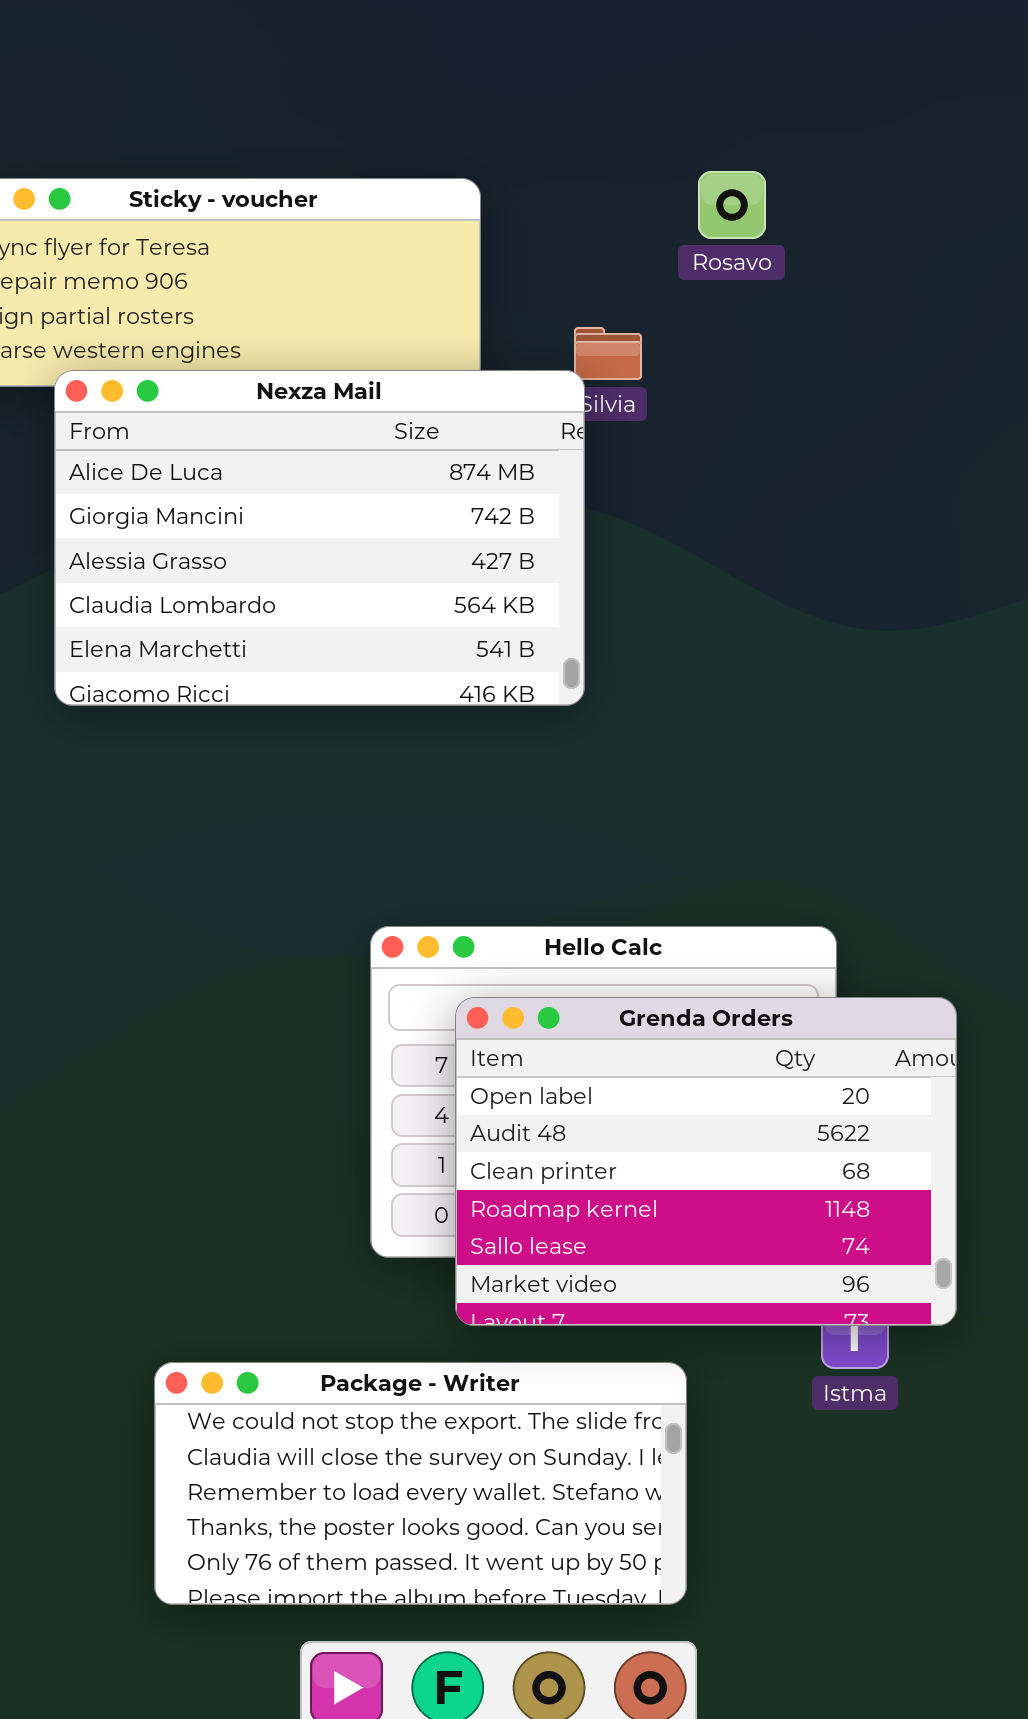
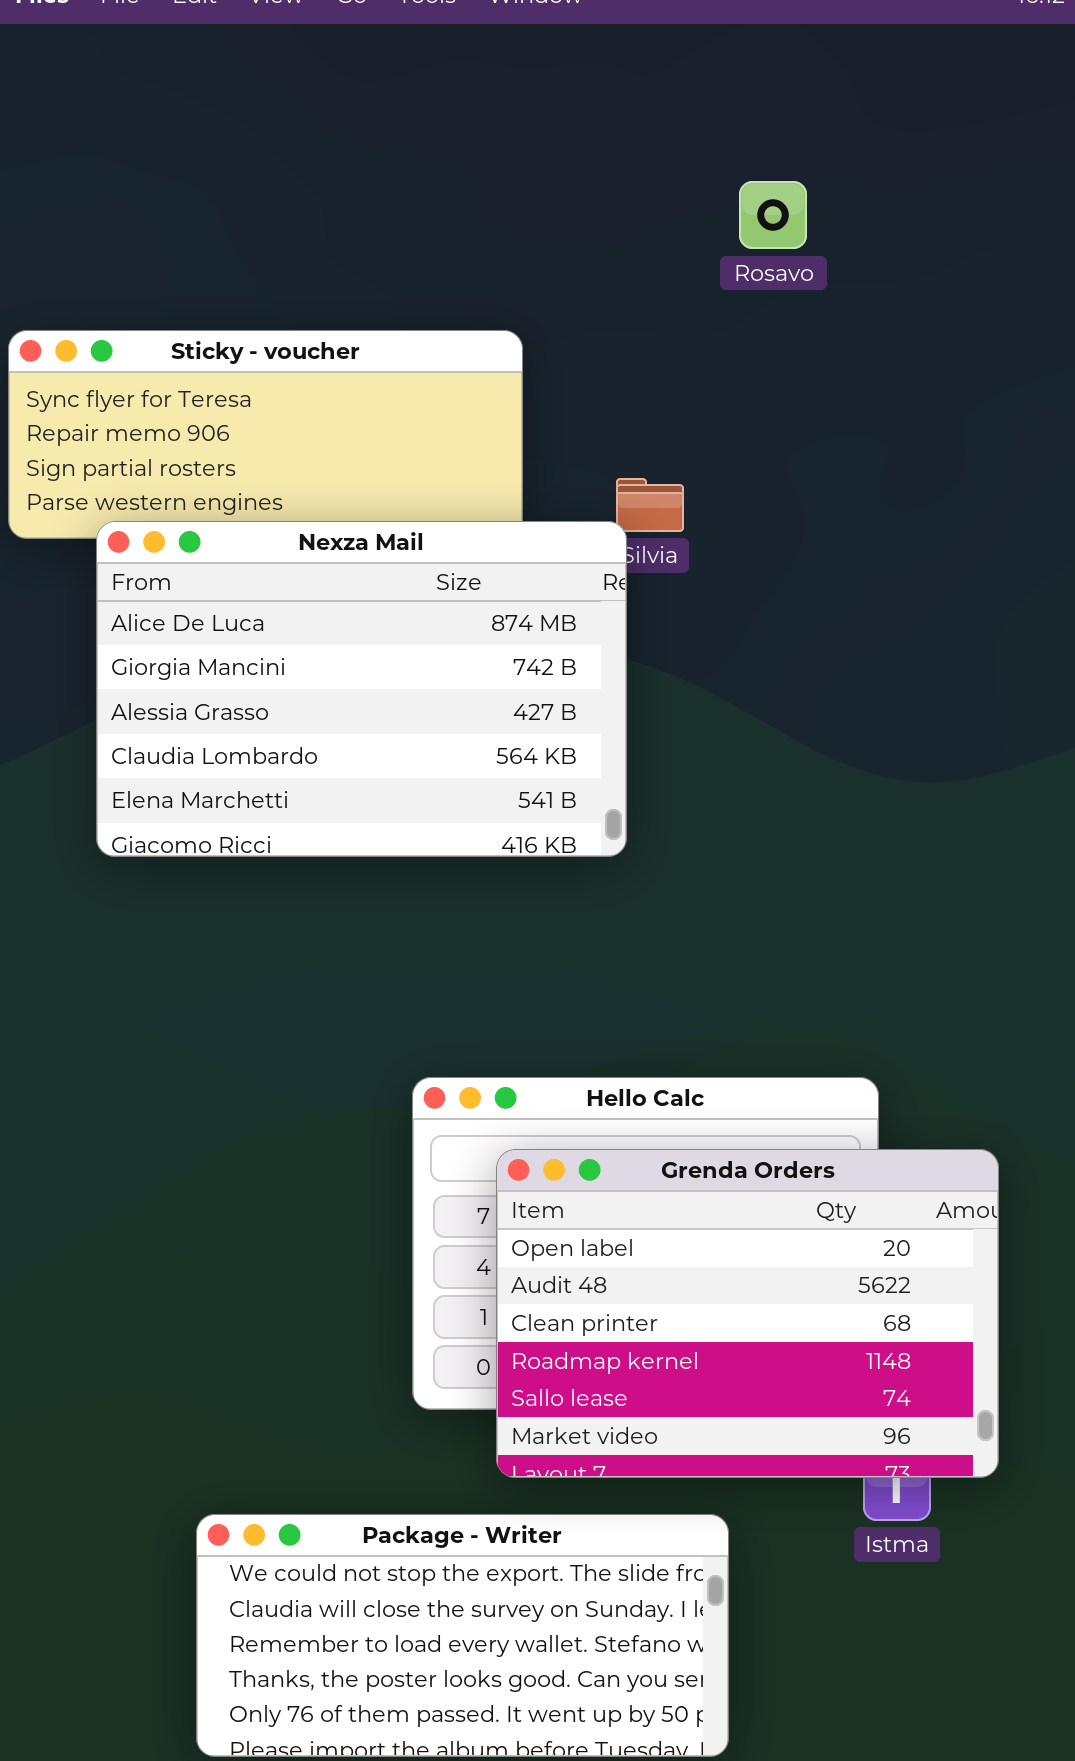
Rosavo: [698,171,766,239] -> [739,181,807,249], moved

